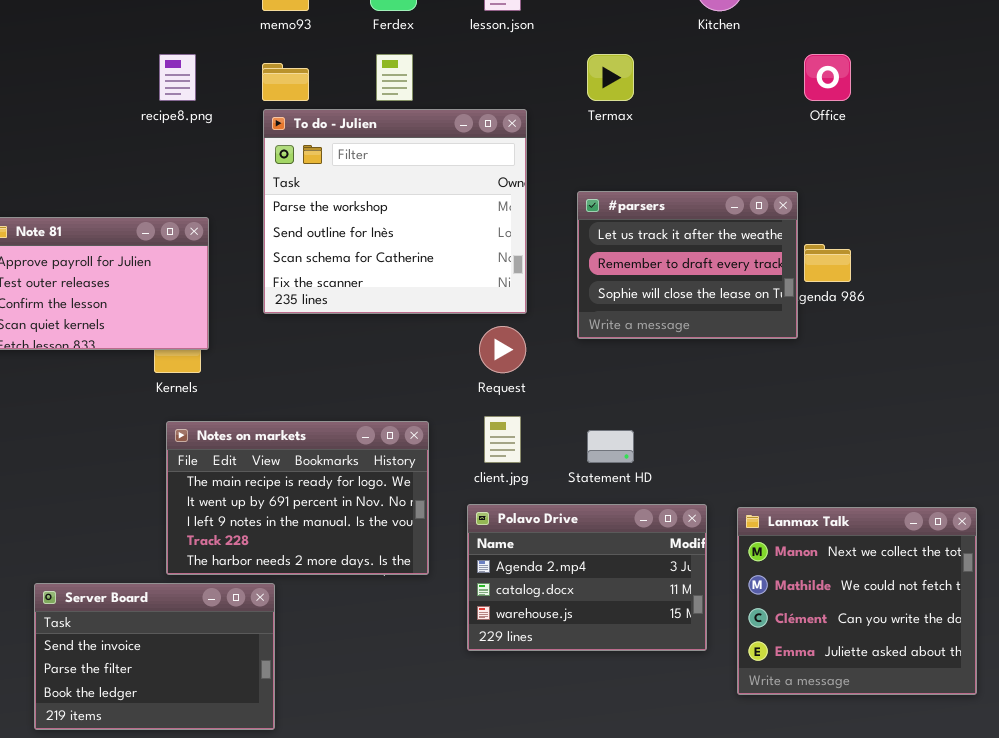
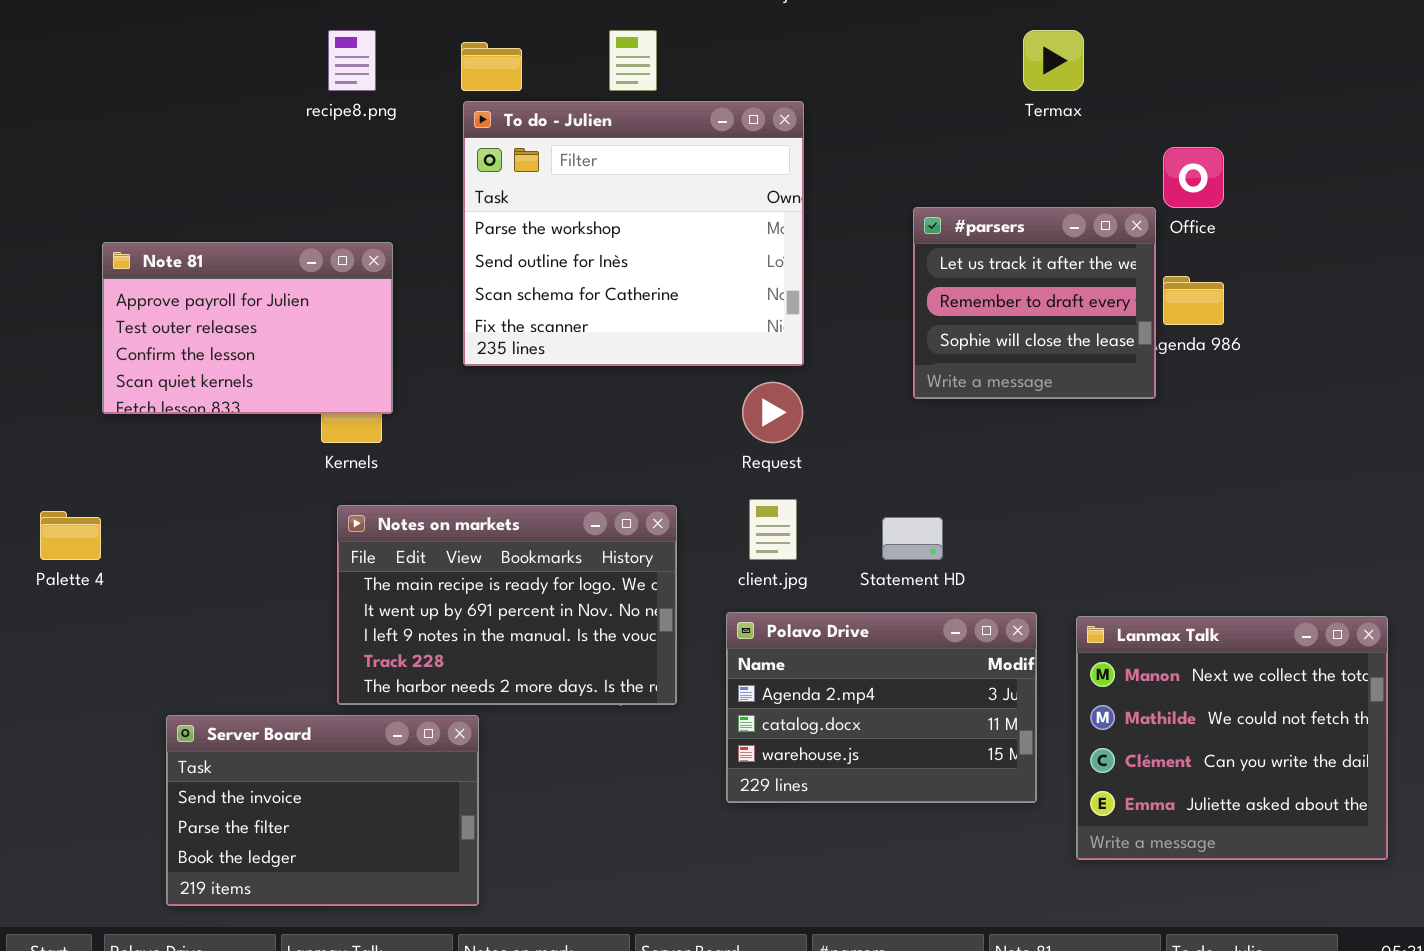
Termax: [587,54,634,101] -> [1023,30,1084,91], moved
Office: [804,54,851,101] -> [1163,147,1224,208], moved
#parsers: [577,191,798,339] -> [913,207,1156,399], resized

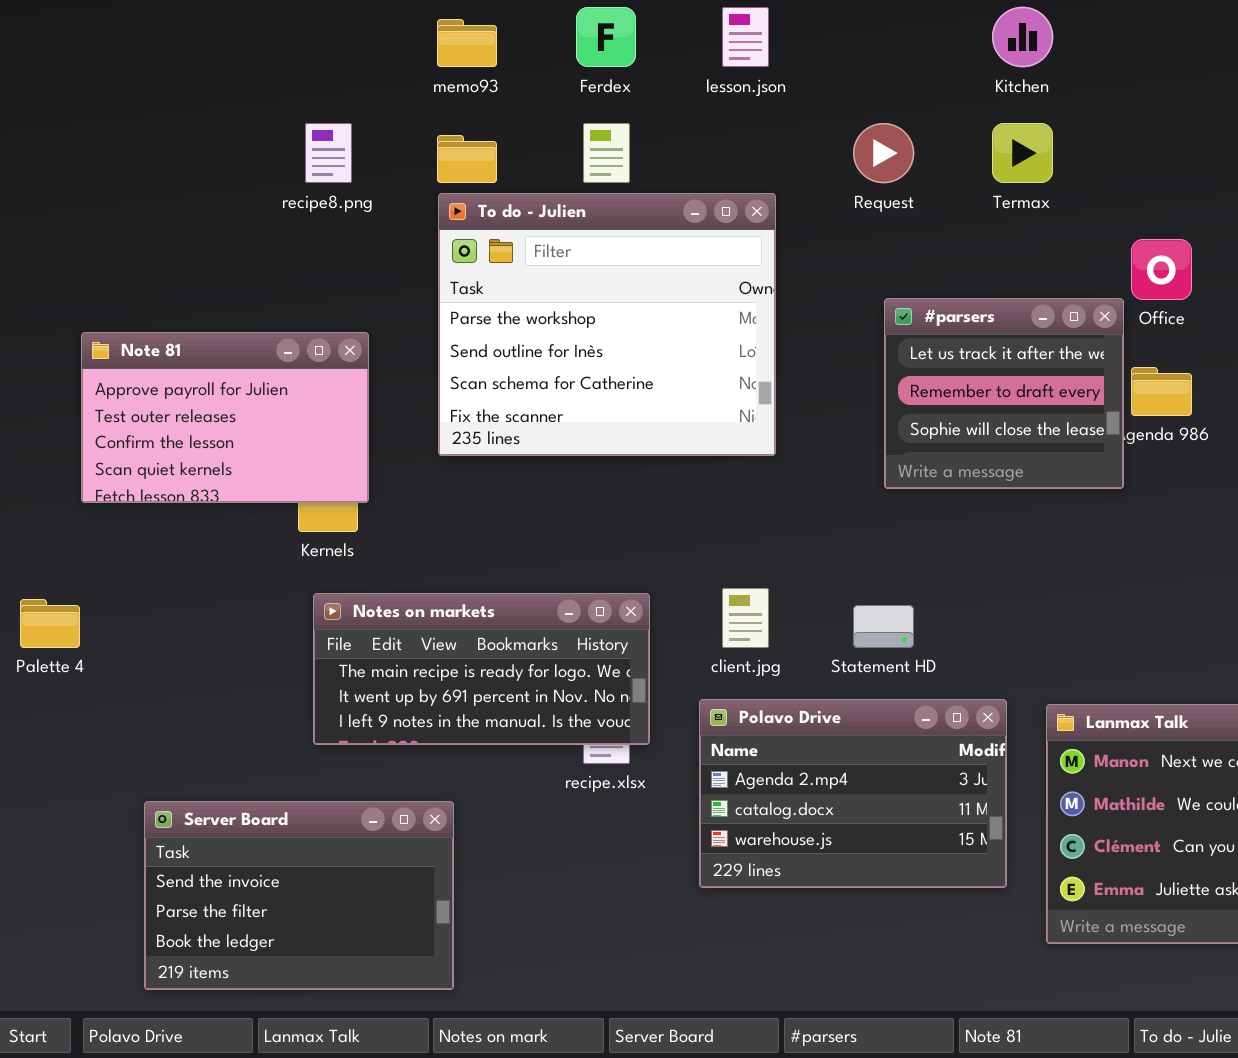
Request: [742,382,803,443] -> [853,123,914,183], moved
Notes on markets: [337,505,677,705] -> [313,593,650,745], resized

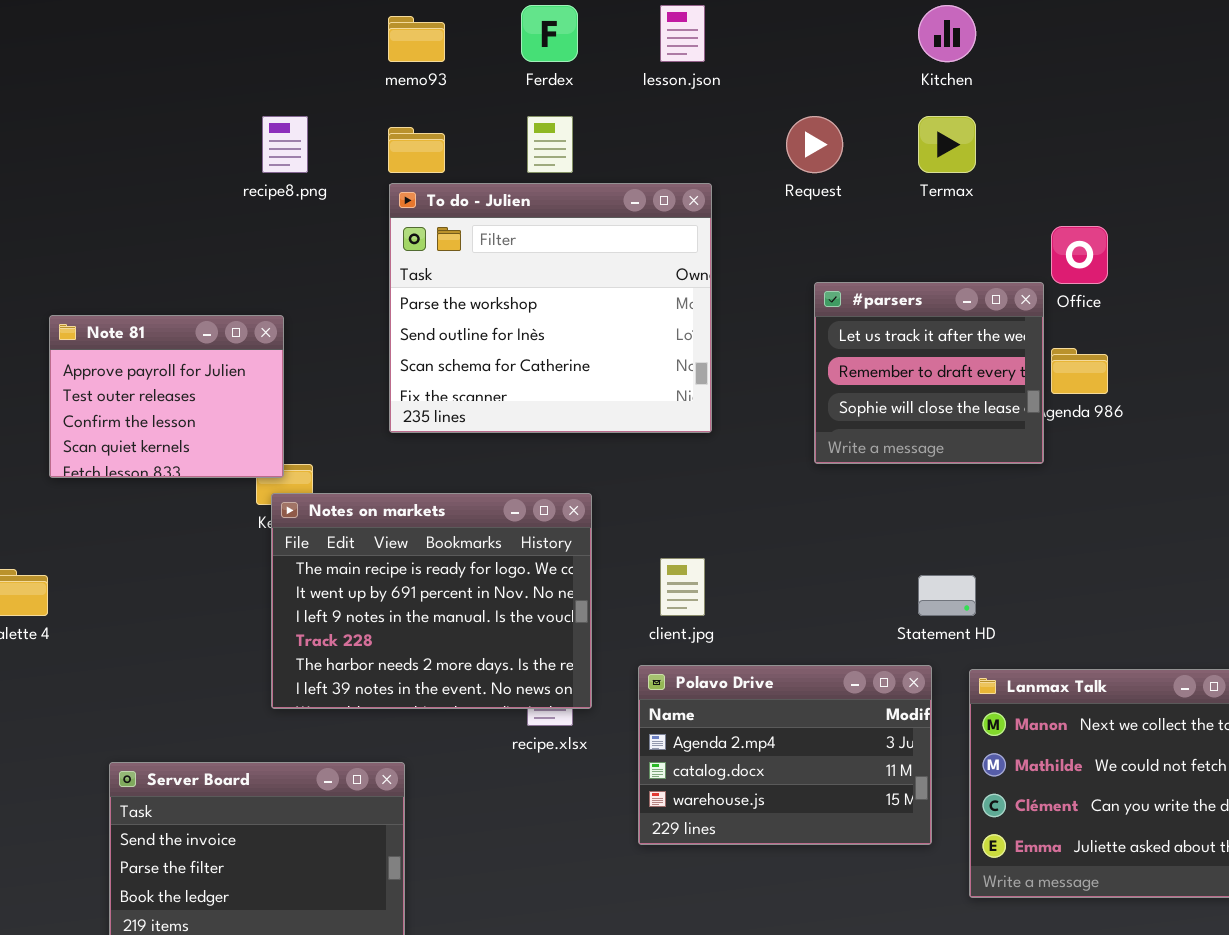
Note 81: [81,332,369,503] -> [49,315,284,478], resized
Notes on markets: [313,593,650,745] -> [271,493,592,709], resized
Statement HD: [853,605,914,648] -> [918,575,976,616], moved

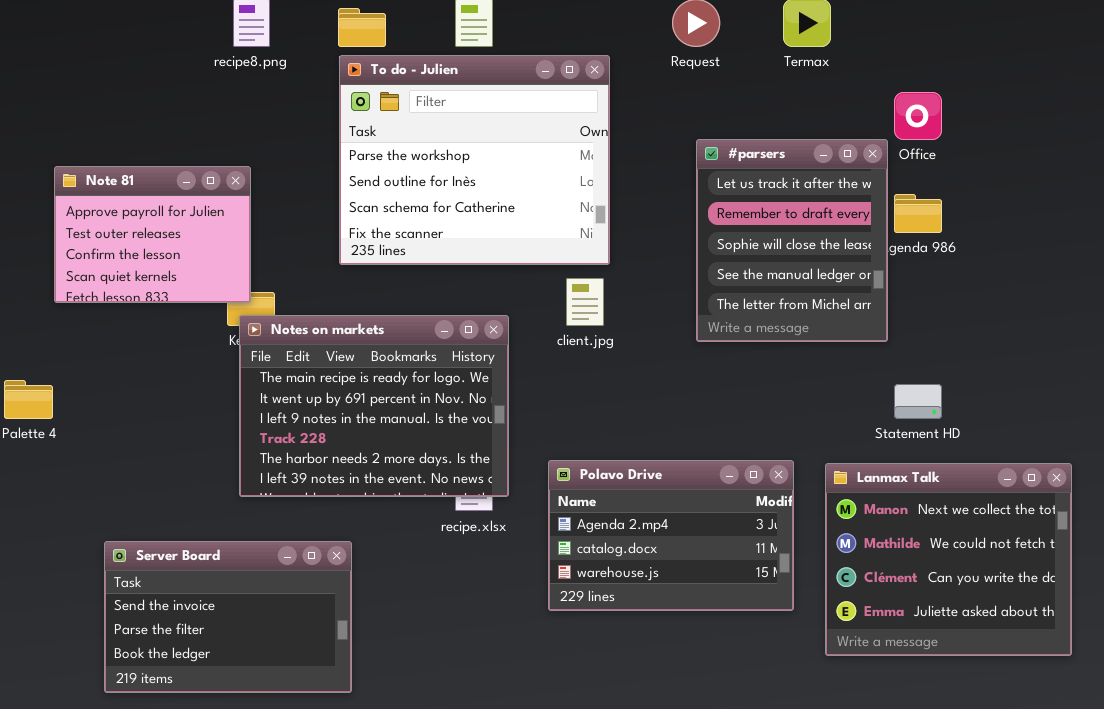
#parsers: [814,282,1044,464] -> [696,139,888,342], resized
client.jpg: [660,558,705,616] -> [566,278,604,326], moved
Statement HD: [918,575,976,616] -> [894,384,942,419], moved

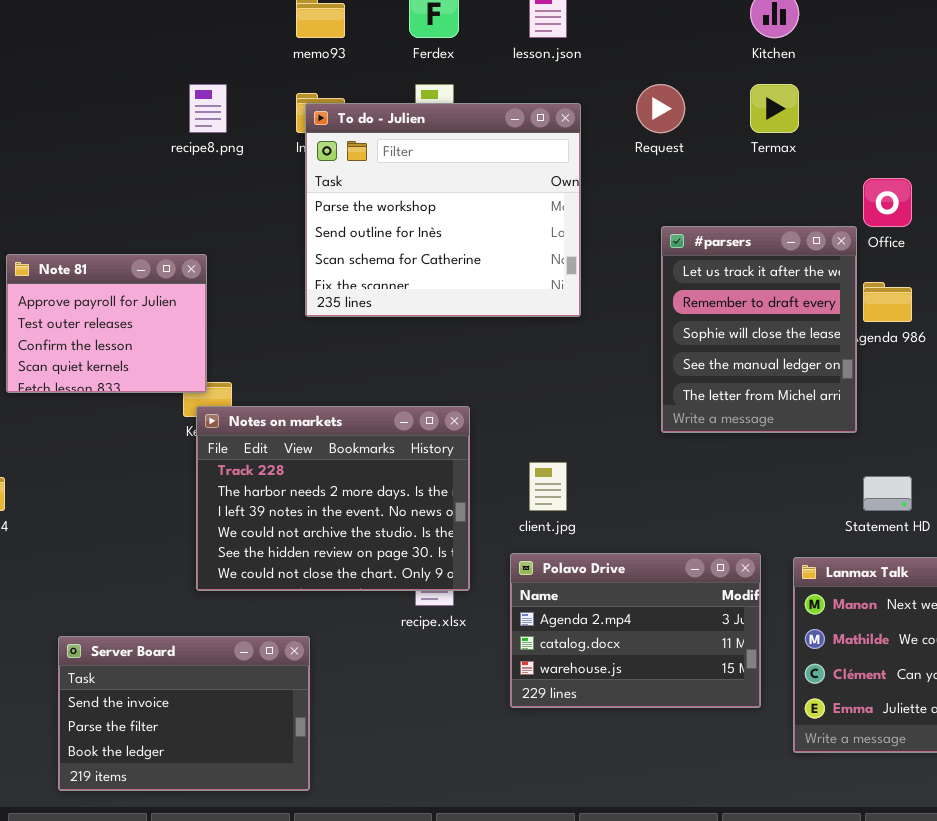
To do - Julien: [339,55,610,265] -> [305,103,581,317], moved
client.jpg: [566,278,604,326] -> [529,462,567,511], moved
Notes on markets: [239,315,509,497] -> [196,406,470,591], scrolled down 3 rows

